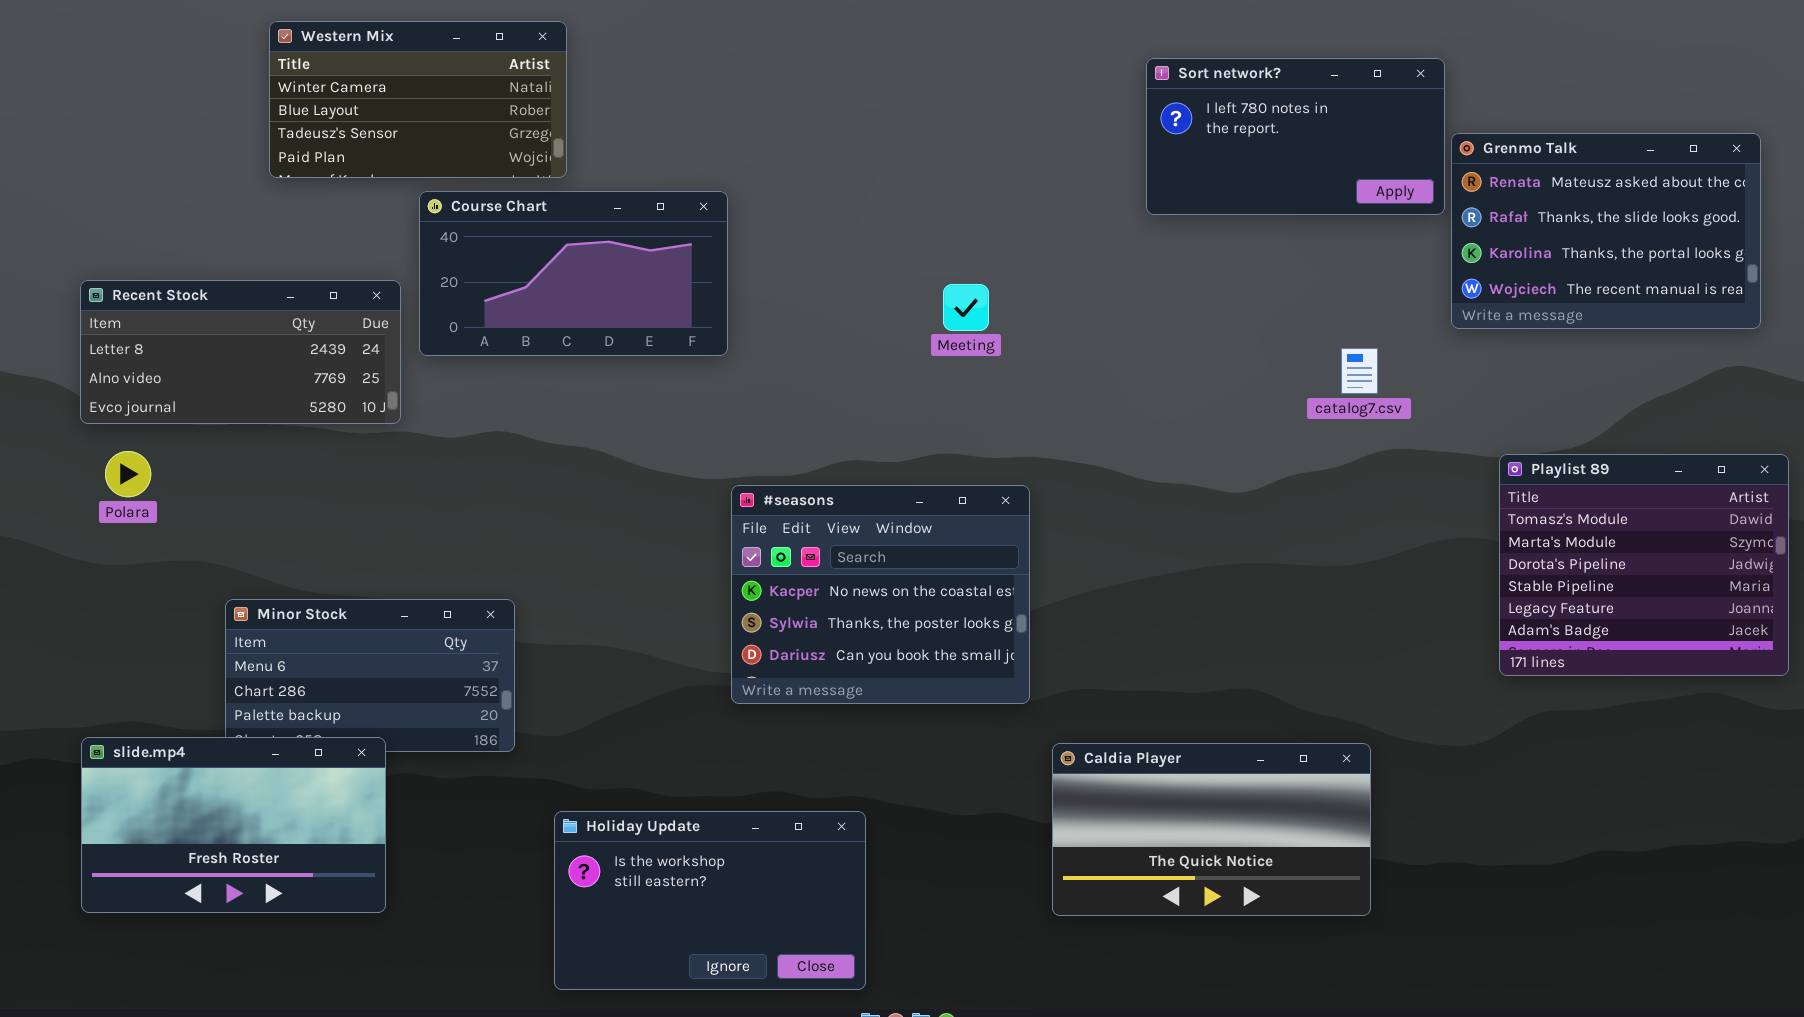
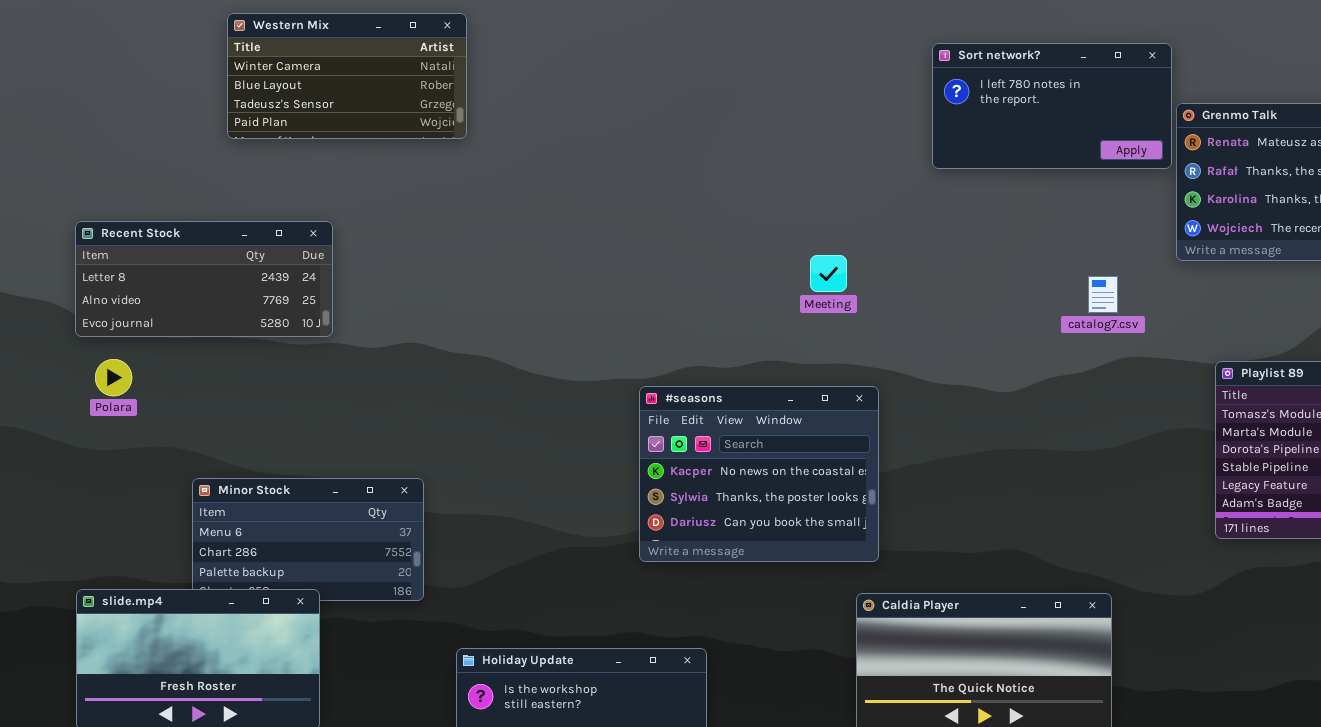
Course Chart: [419,191,728,356] -> none, closed
Meeting: [943,284,989,331] -> [810,255,847,292], moved
#seasons: [731,485,1030,704] -> [639,386,879,562], moved

